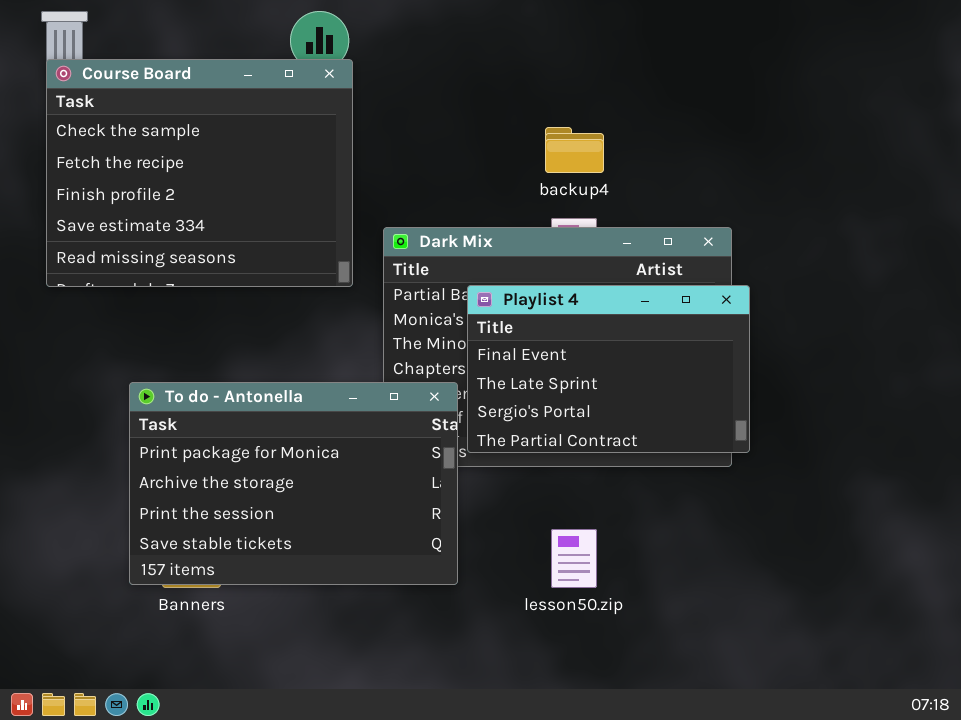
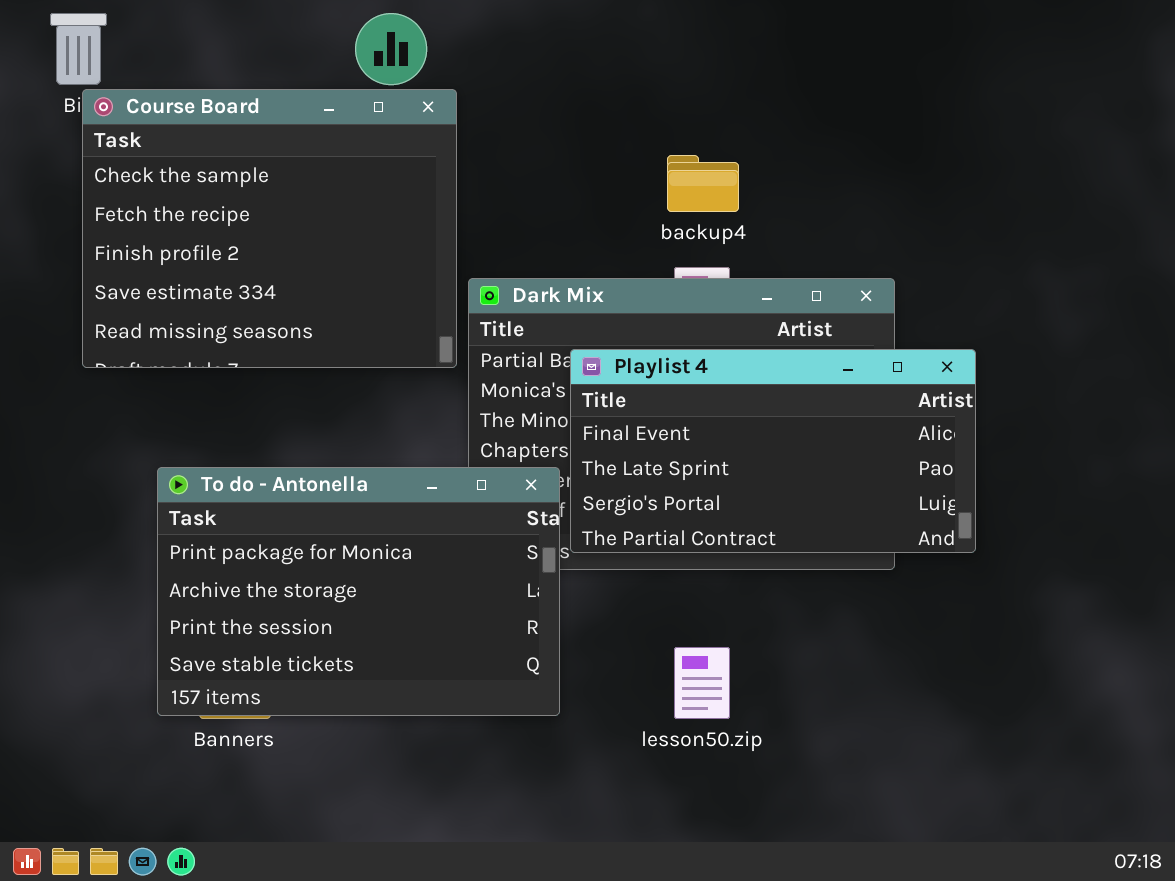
Course Board: [46,59,353,287] -> [82,89,457,368], moved
Playlist 4: [467,285,750,453] -> [570,349,976,553], resized

